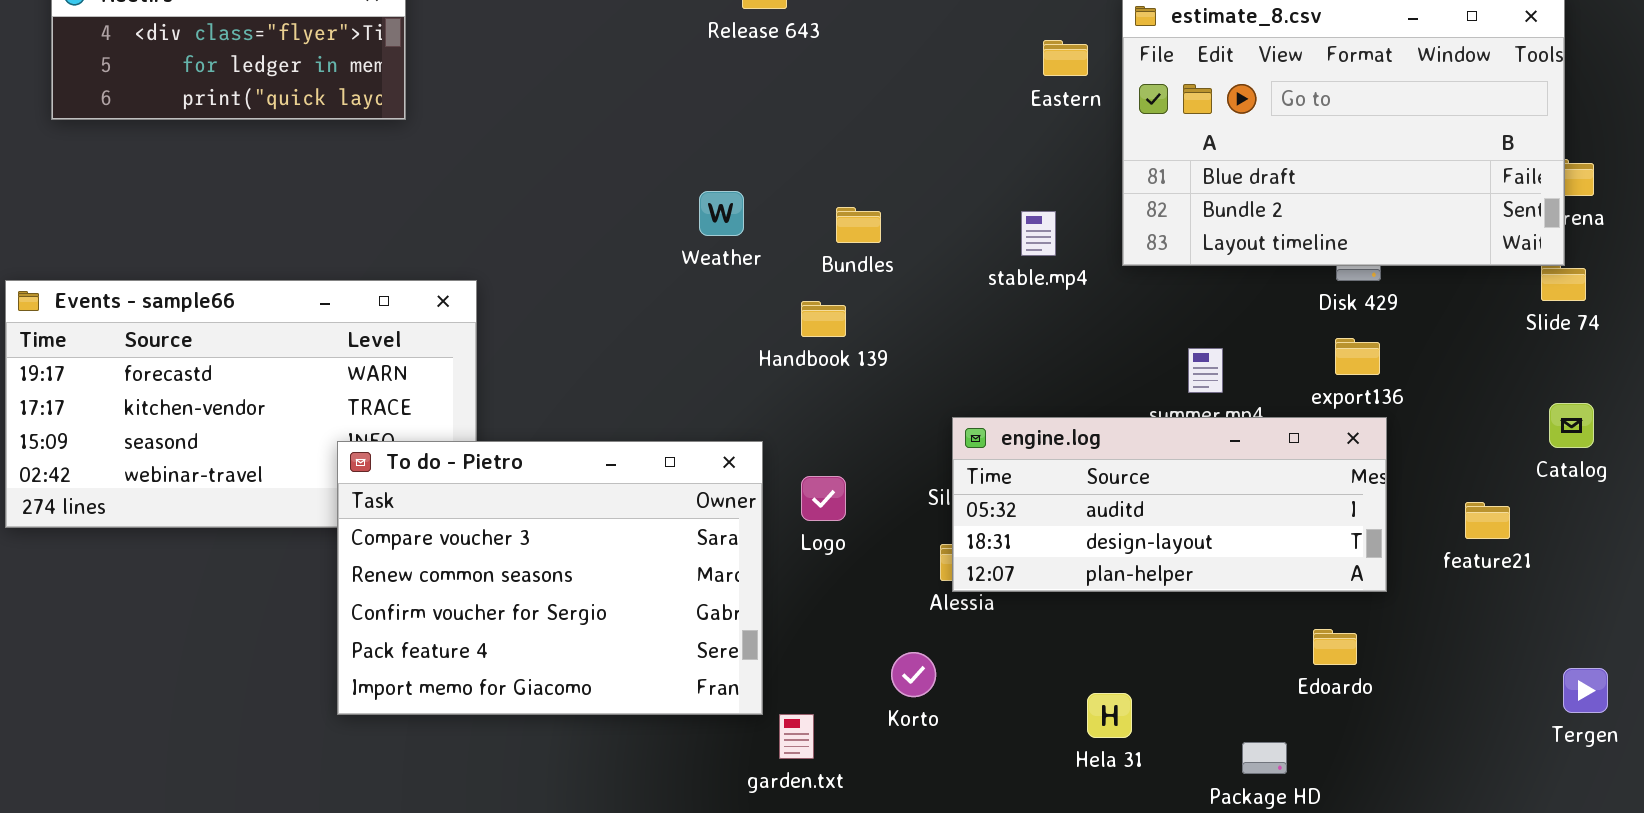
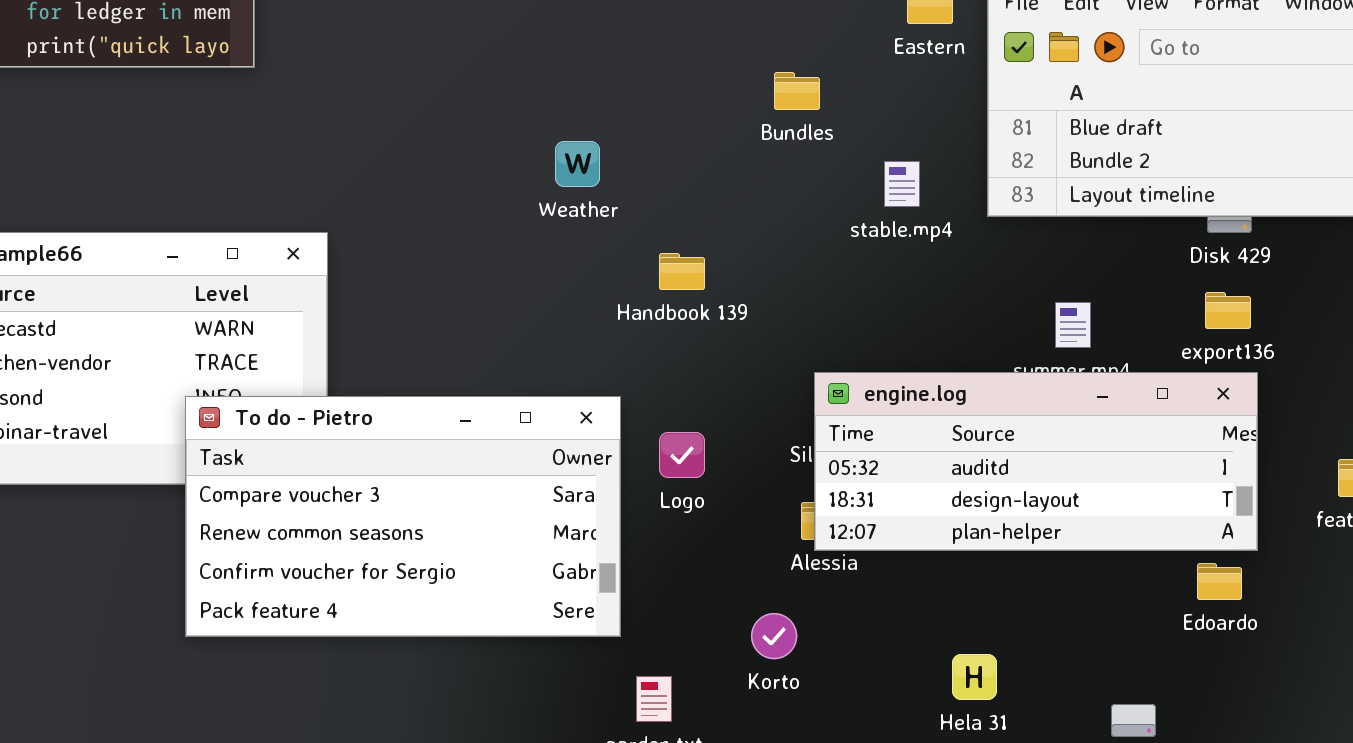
Bundles: [836,207,881,243] -> [774,72,820,110], moved
To do - Pietro: [337,441,763,715] -> [185,396,621,637], resized
Edoardo: [1313,629,1357,665] -> [1197,563,1242,600], moved

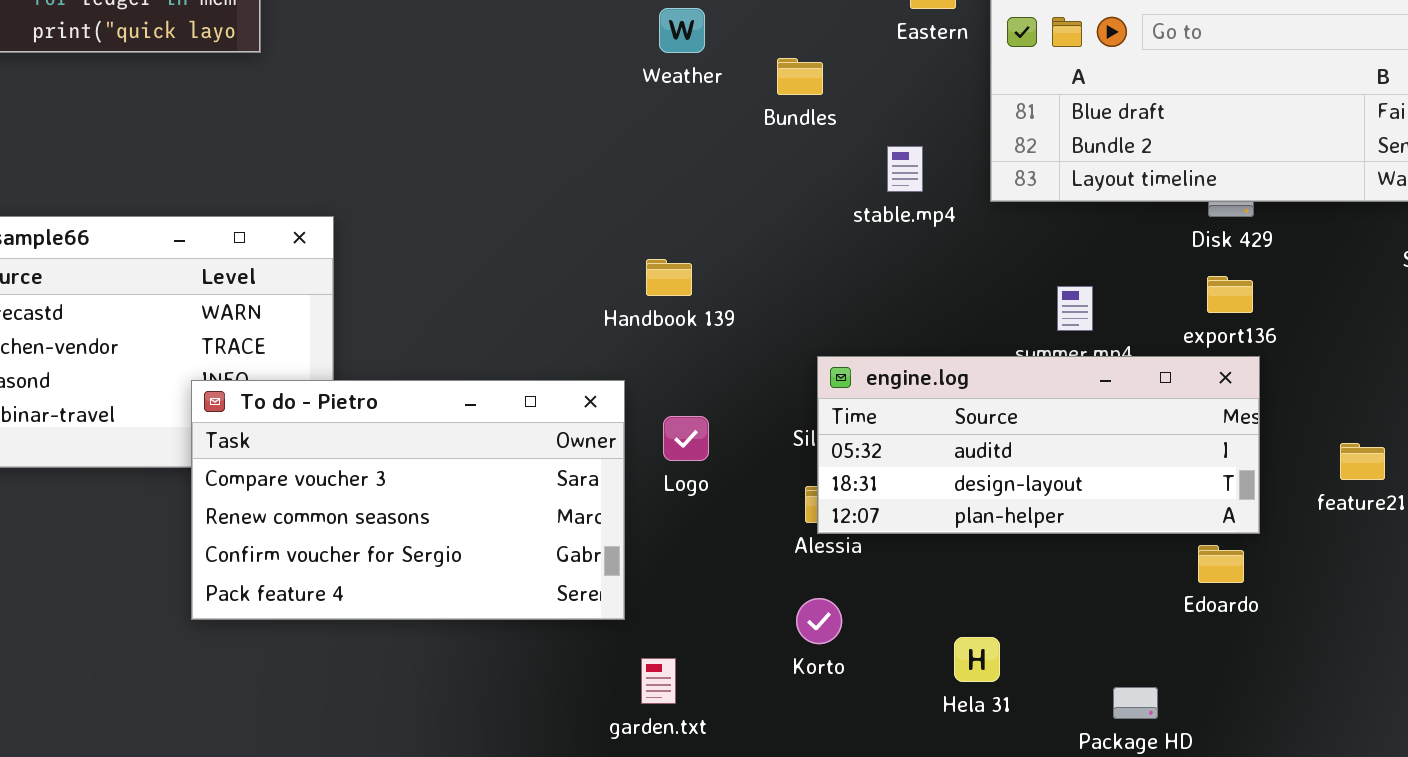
Weather: [555,141,600,187] -> [659,8,705,53], moved
Handbook 139: [659,253,705,290] -> [646,259,692,296], moved
Korto: [751,613,797,659] -> [796,598,842,644], moved

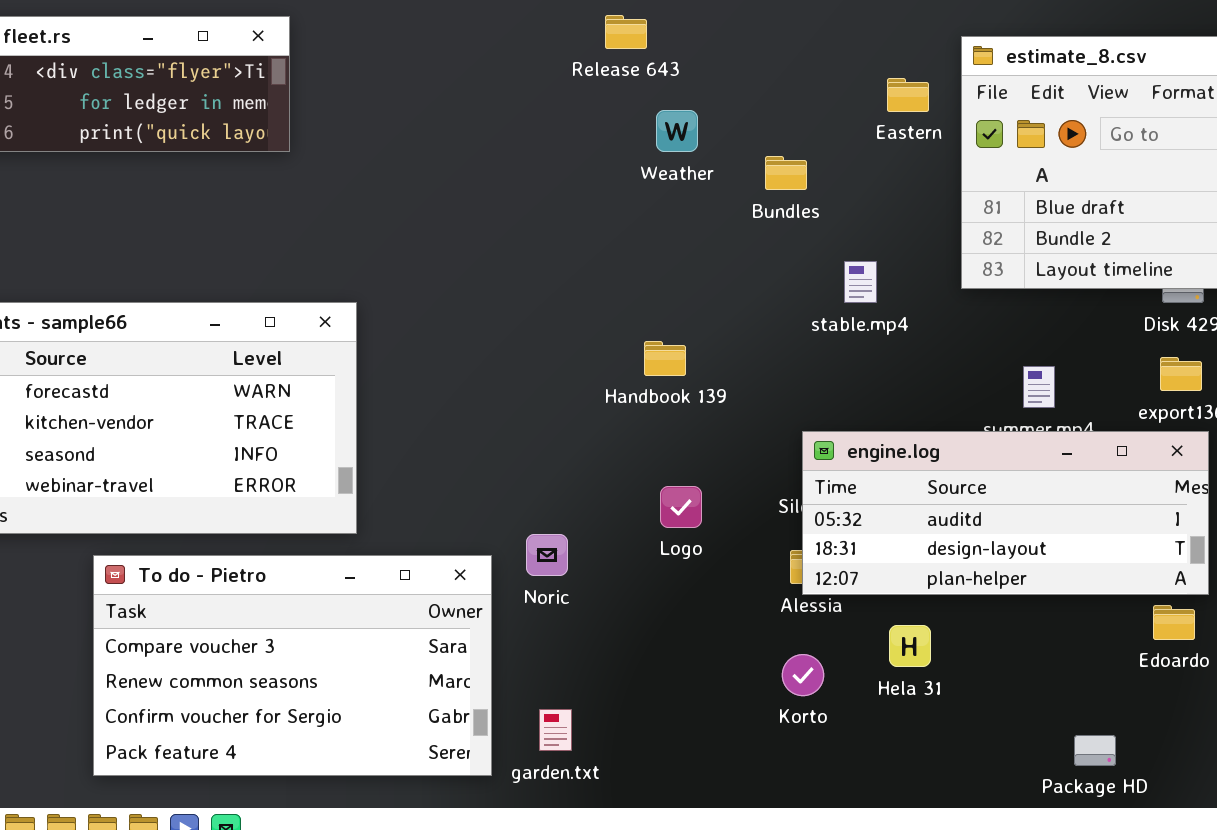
stable.mp4: [887,146,923,192] -> [844,261,877,303], moved
To do - Pietro: [191,380,625,620] -> [93,555,492,776], moved
Hela 31: [954,637,1000,682] -> [889,625,931,667], moved
garden.txt: [641,658,676,704] -> [539,709,572,751], moved

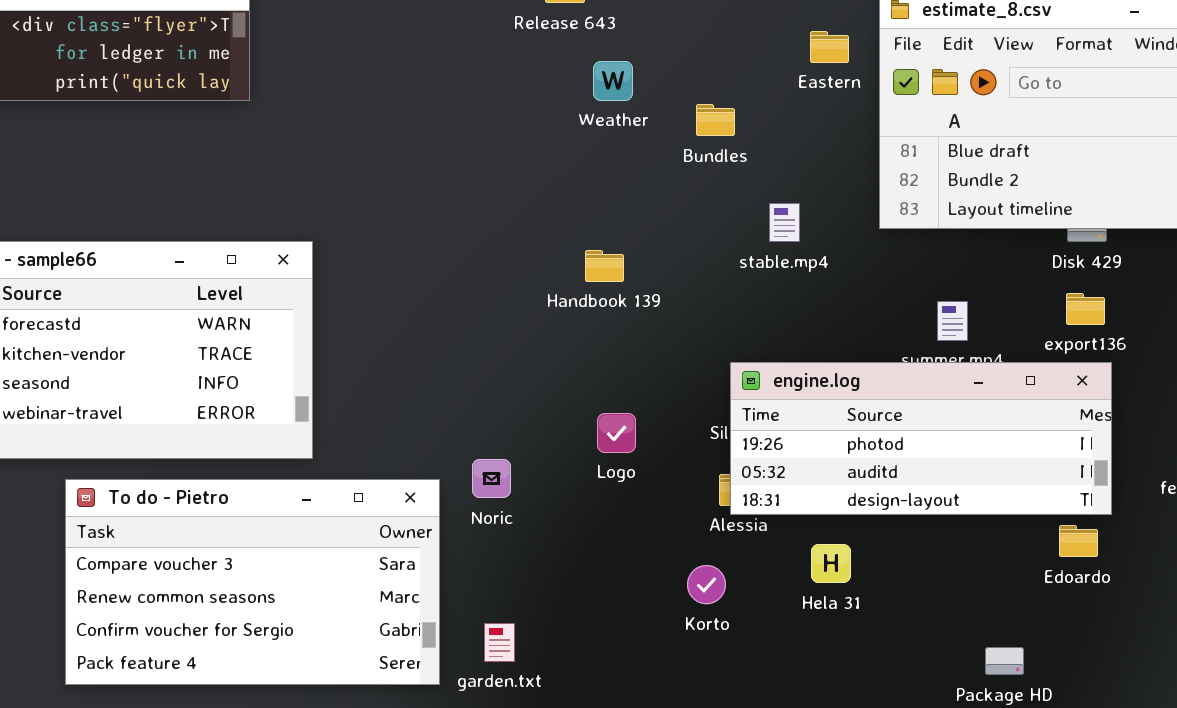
Handbook 139: [644,341,686,376] -> [585,250,624,282], moved
engine.log: [802,431,1209,595] -> [730,362,1112,515], scrolled up 1 row
Korto: [782,654,824,696] -> [687,565,726,604], moved

